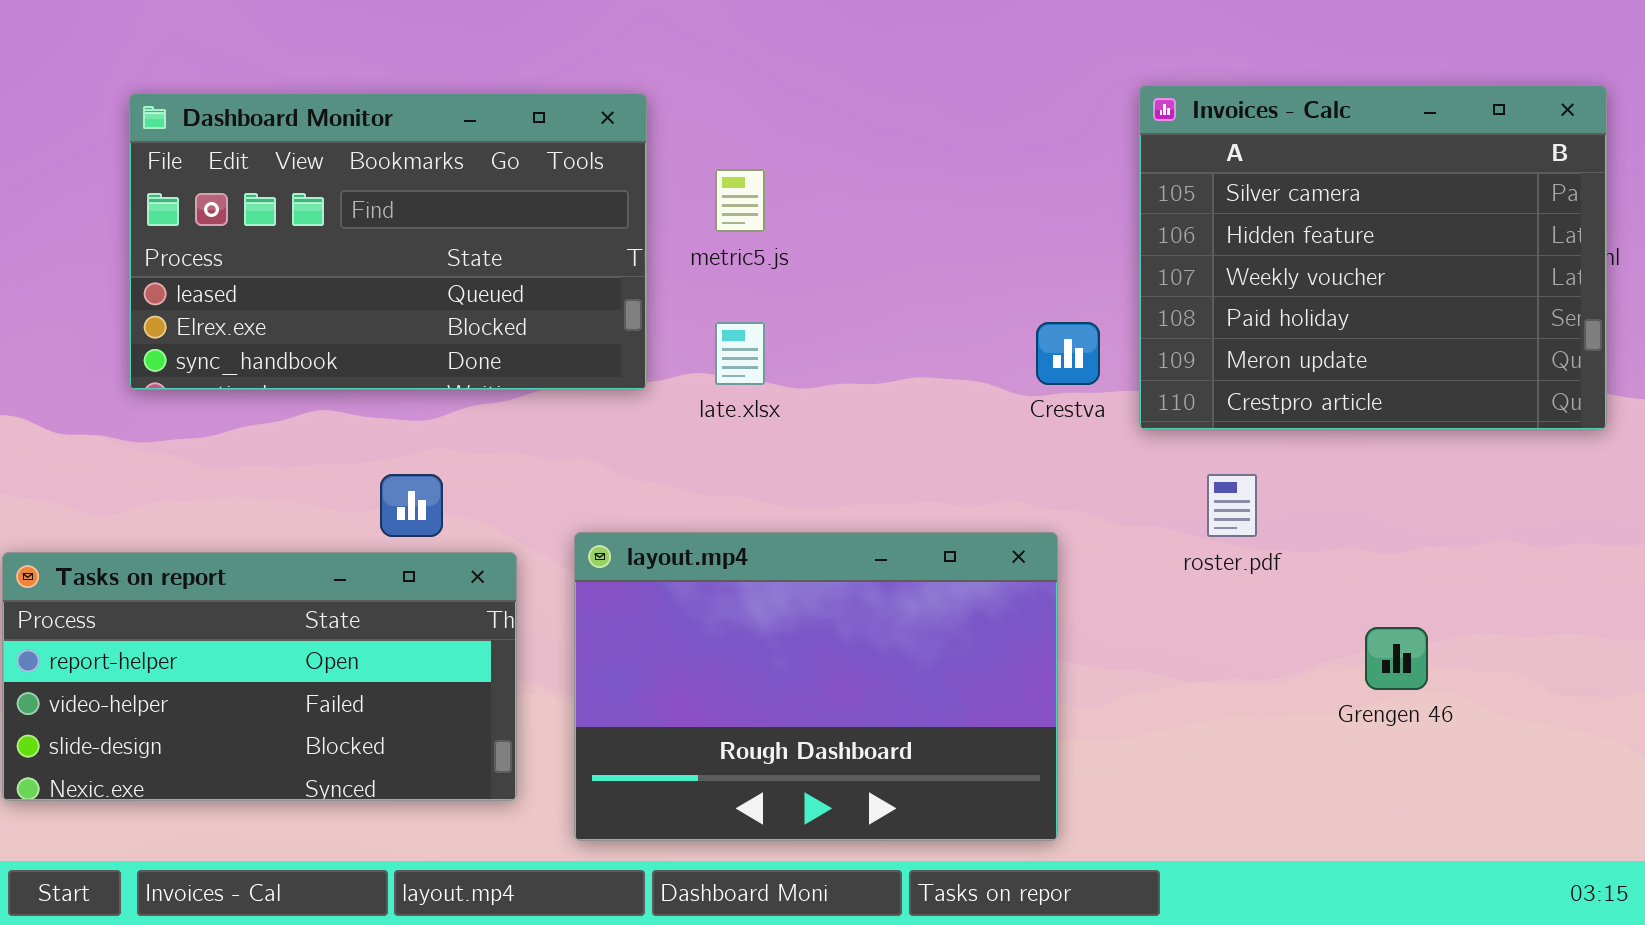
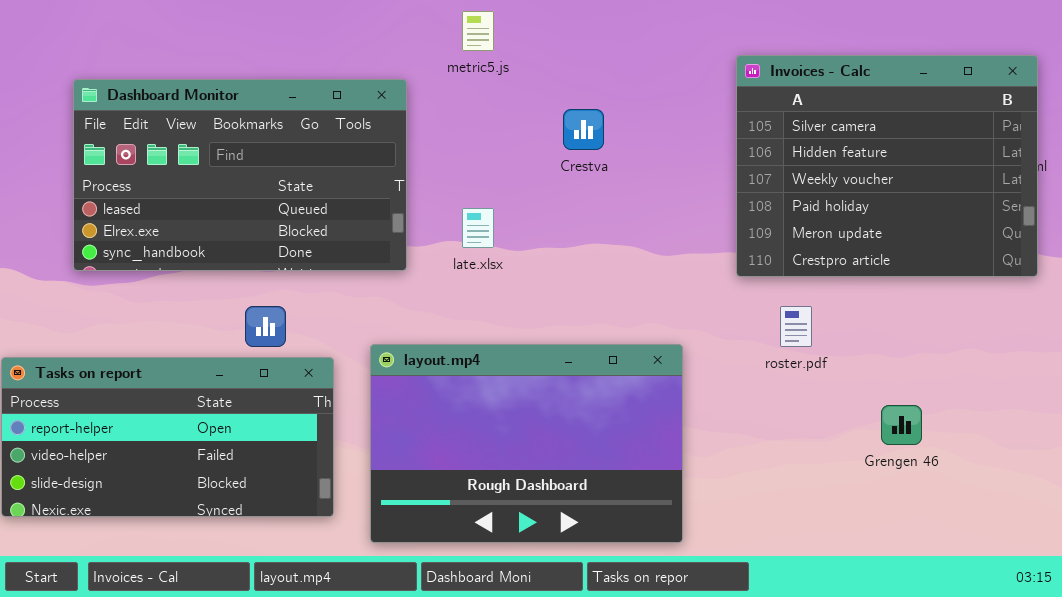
Dashboard Monitor: [129,93,647,390] -> [73,79,407,271], moved
metric5.js: [715,169,765,232] -> [462,11,494,51], moved
Crestva: [1036,322,1100,385] -> [563,109,604,150], moved

